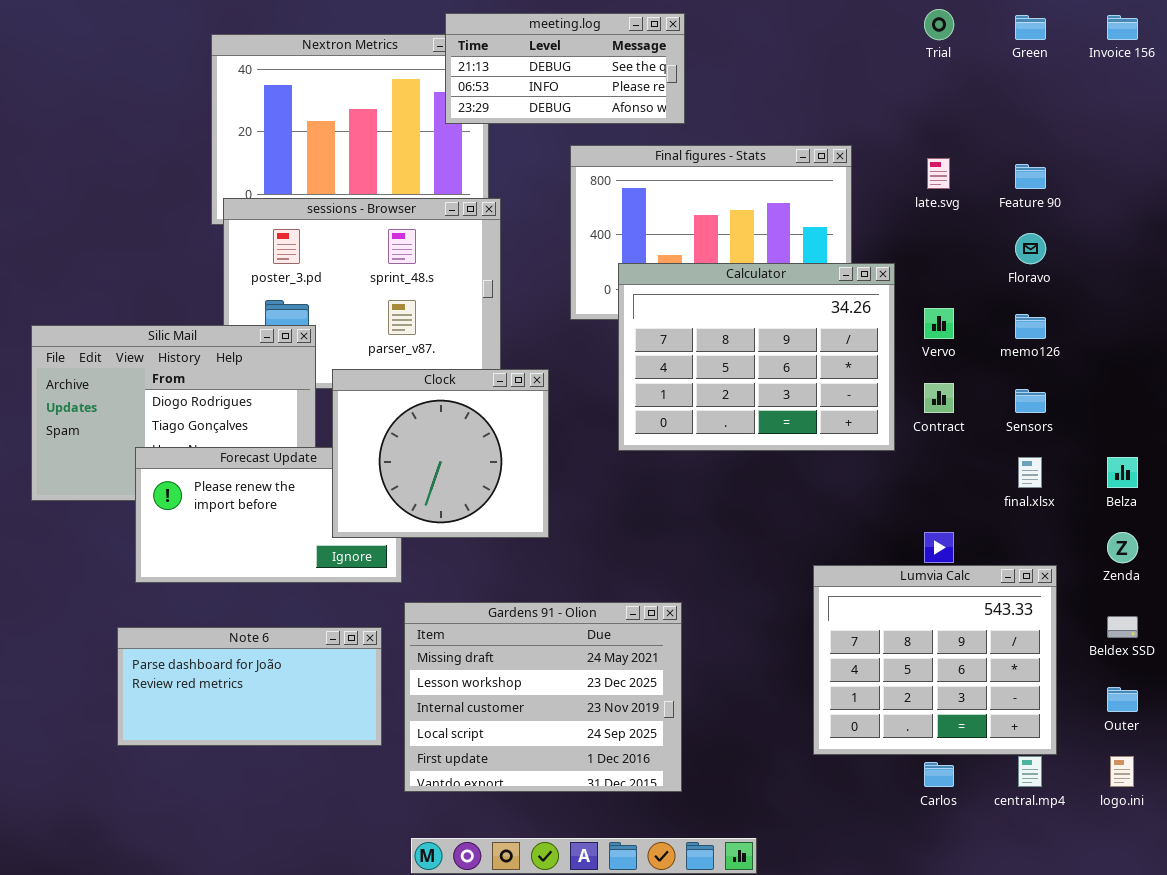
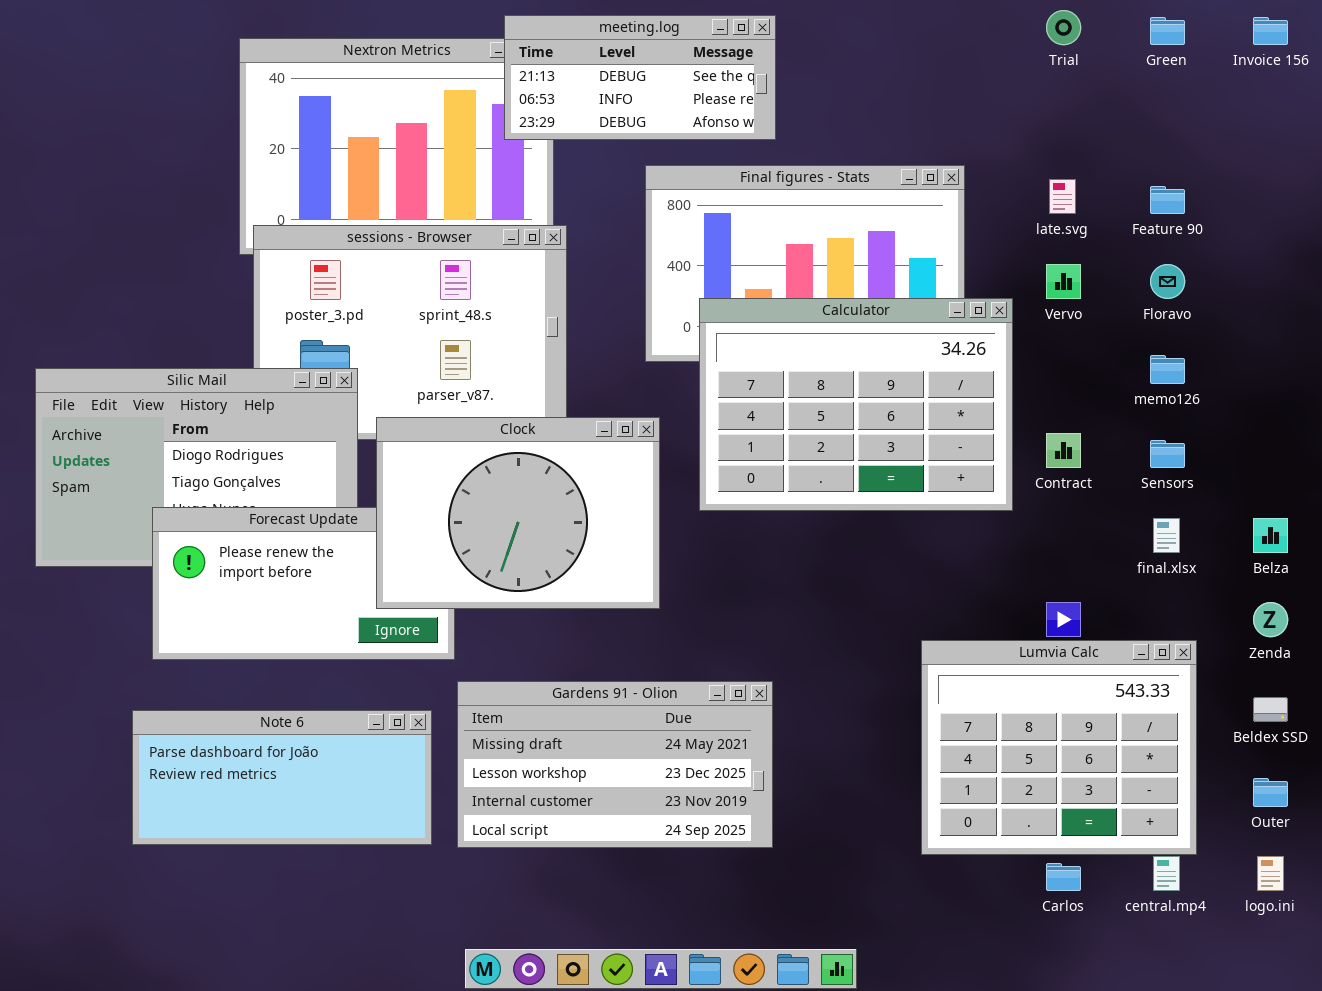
Vervo: [924,308,954,339] -> [1046,264,1081,299], moved
Clock: [332,369,549,538] -> [376,417,660,609], resized
Gardens 91 - Olion: [404,602,682,792] -> [457,681,773,848], resized

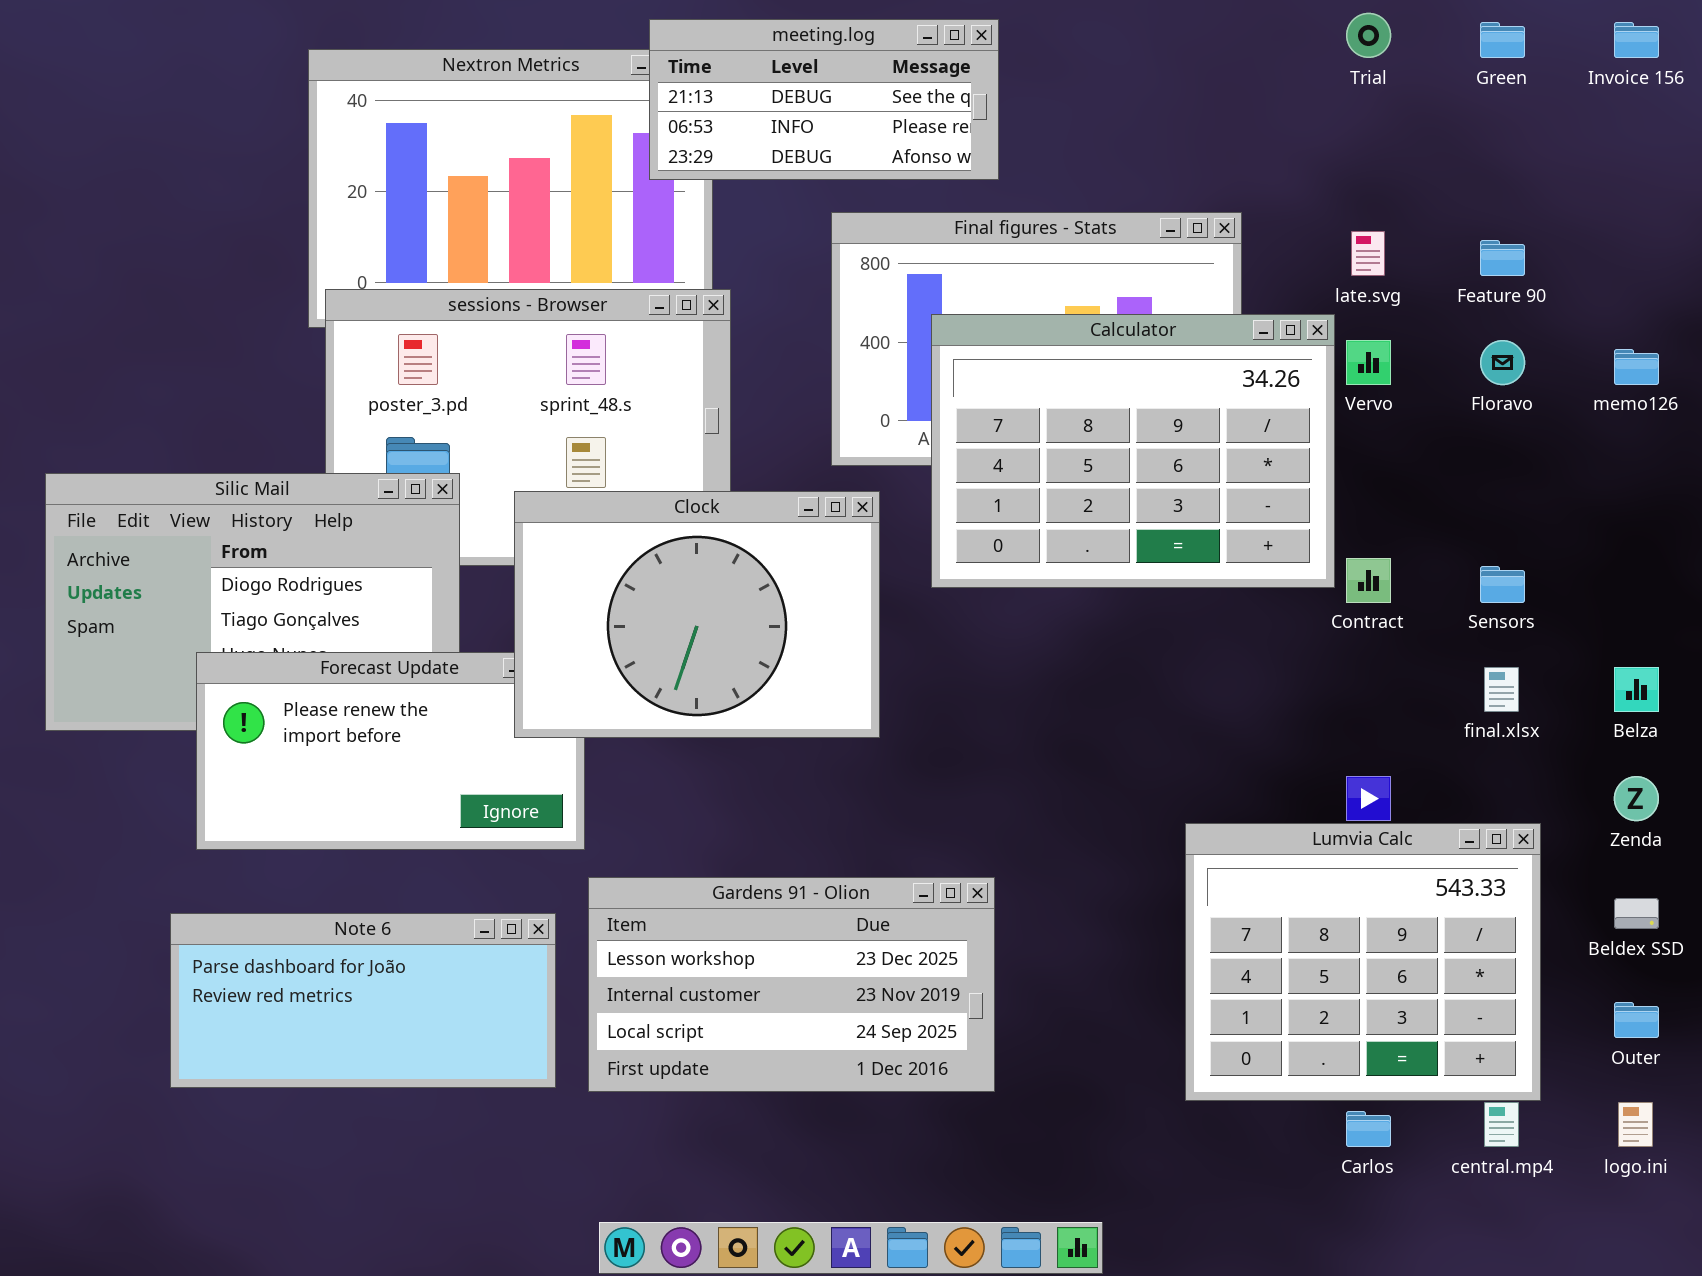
Calculator: [699,298,1013,511] -> [931,314,1335,588], moved
memo126: [1150,355,1185,384] -> [1614,349,1659,385], moved
Clock: [376,417,660,609] -> [514,491,880,738], moved
Gardens 91 - Olion: [457,681,773,848] -> [588,877,995,1092], scrolled down 1 row

